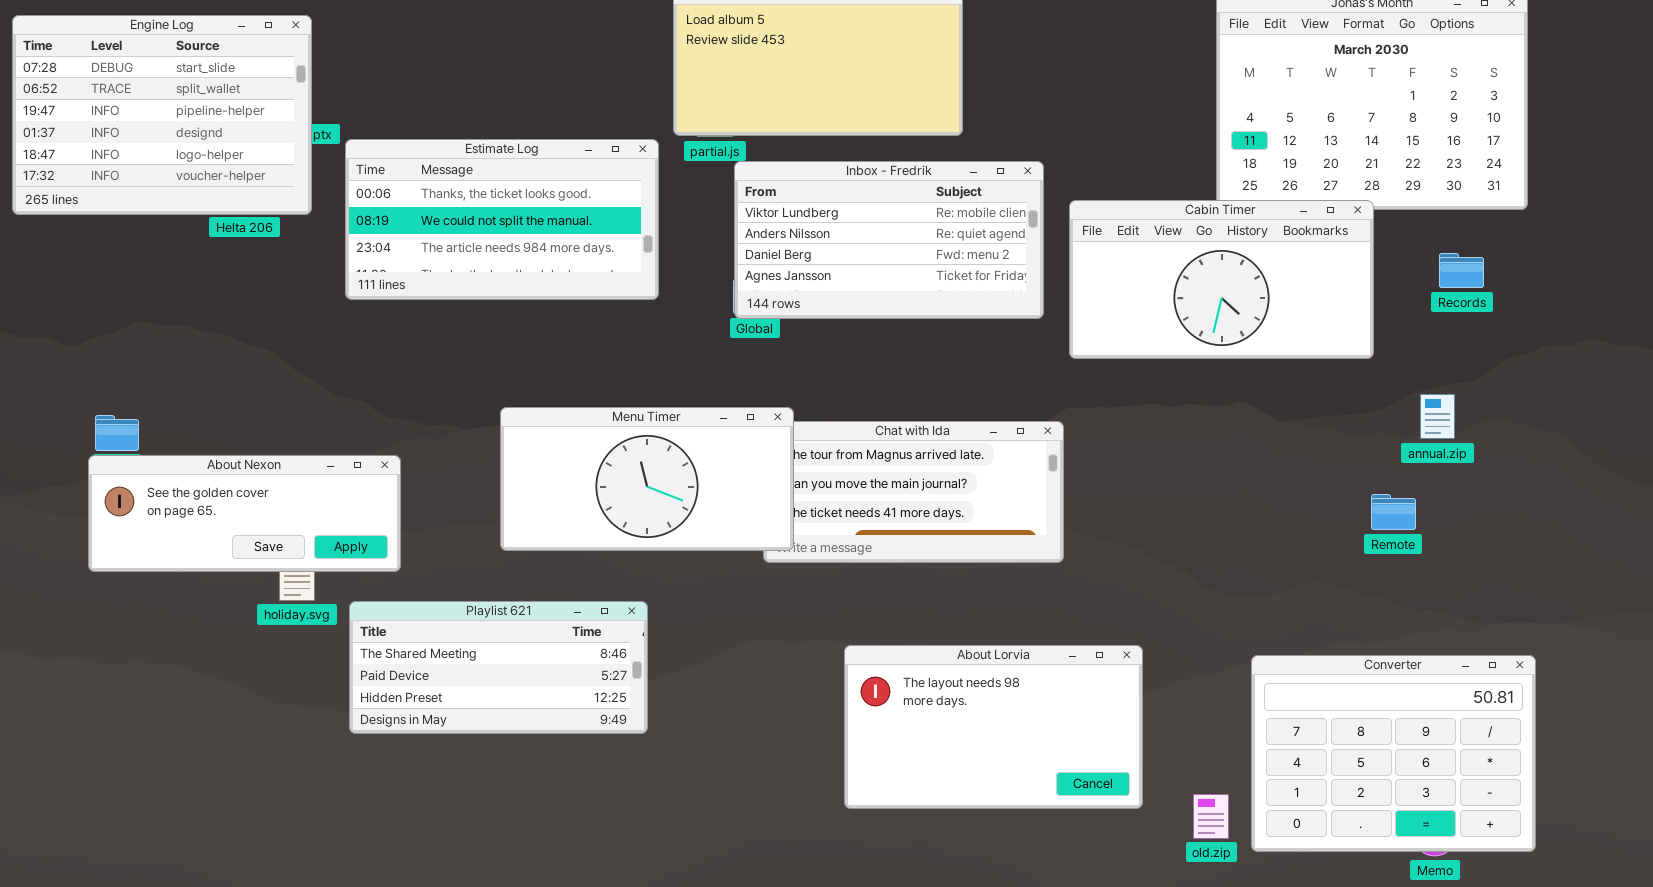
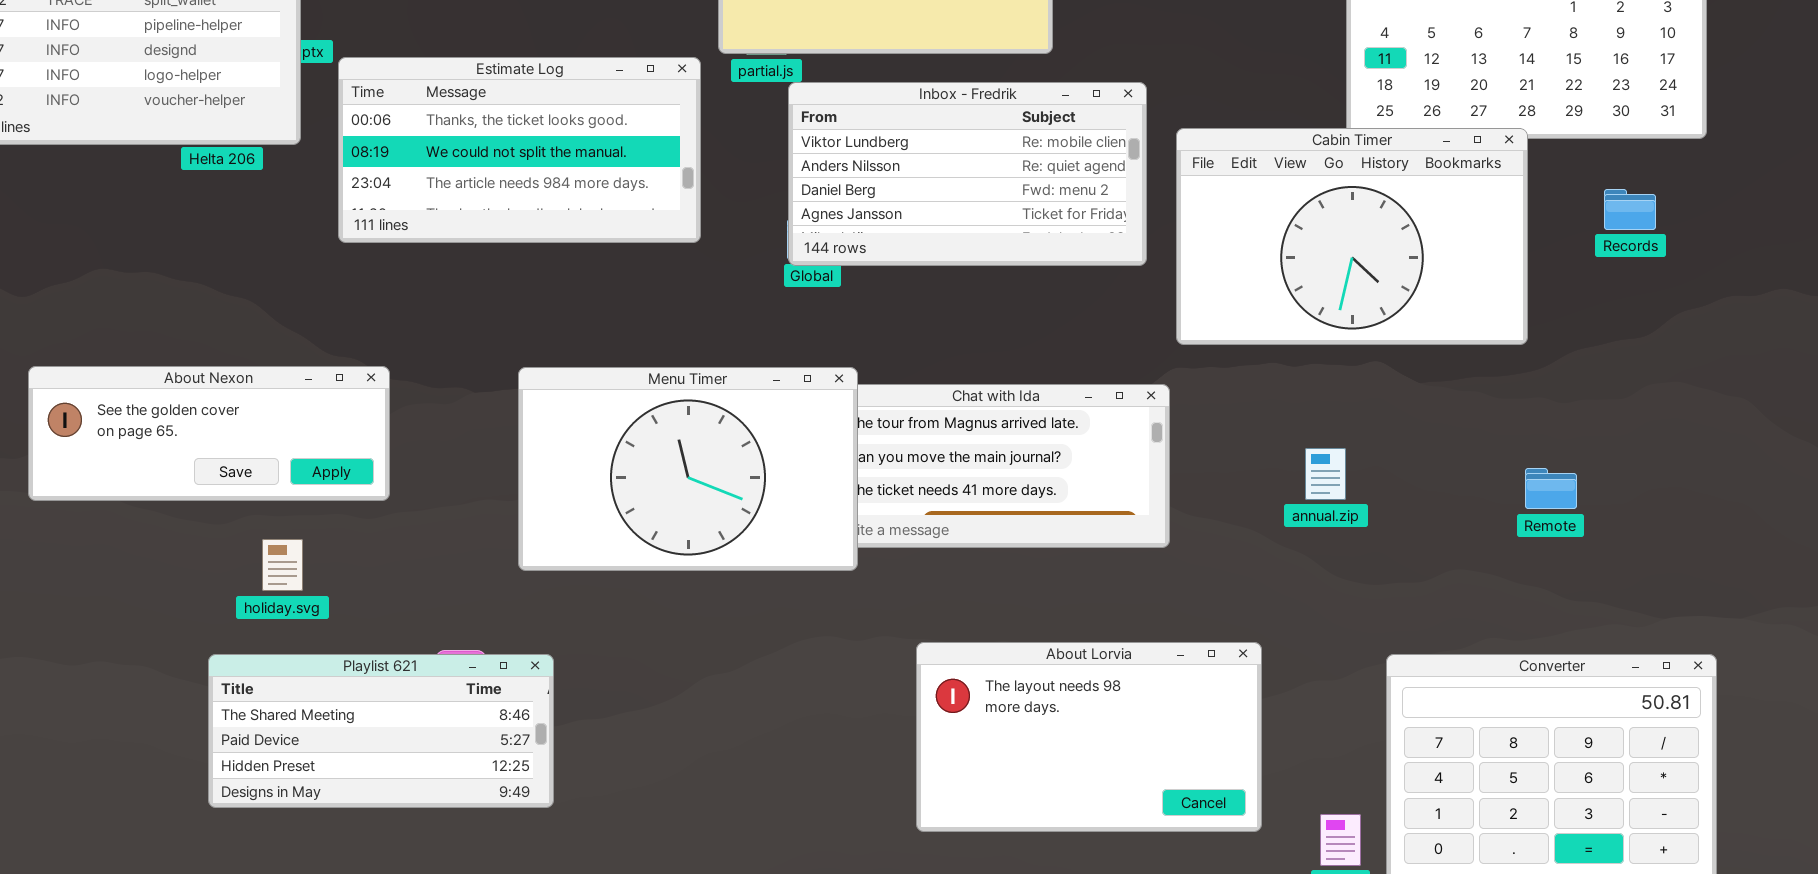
Cabin Timer: [1069,200,1374,359] -> [1176,128,1528,345], resized
annual.zip: [1420,394,1455,439] -> [1305,448,1346,500], moved
Menu Timer: [500,407,794,551] -> [518,367,858,571], resized
About Nexon: [88,455,401,572] -> [28,366,390,501], moved
Playlist 621: [349,601,648,734] -> [208,654,554,808], moved

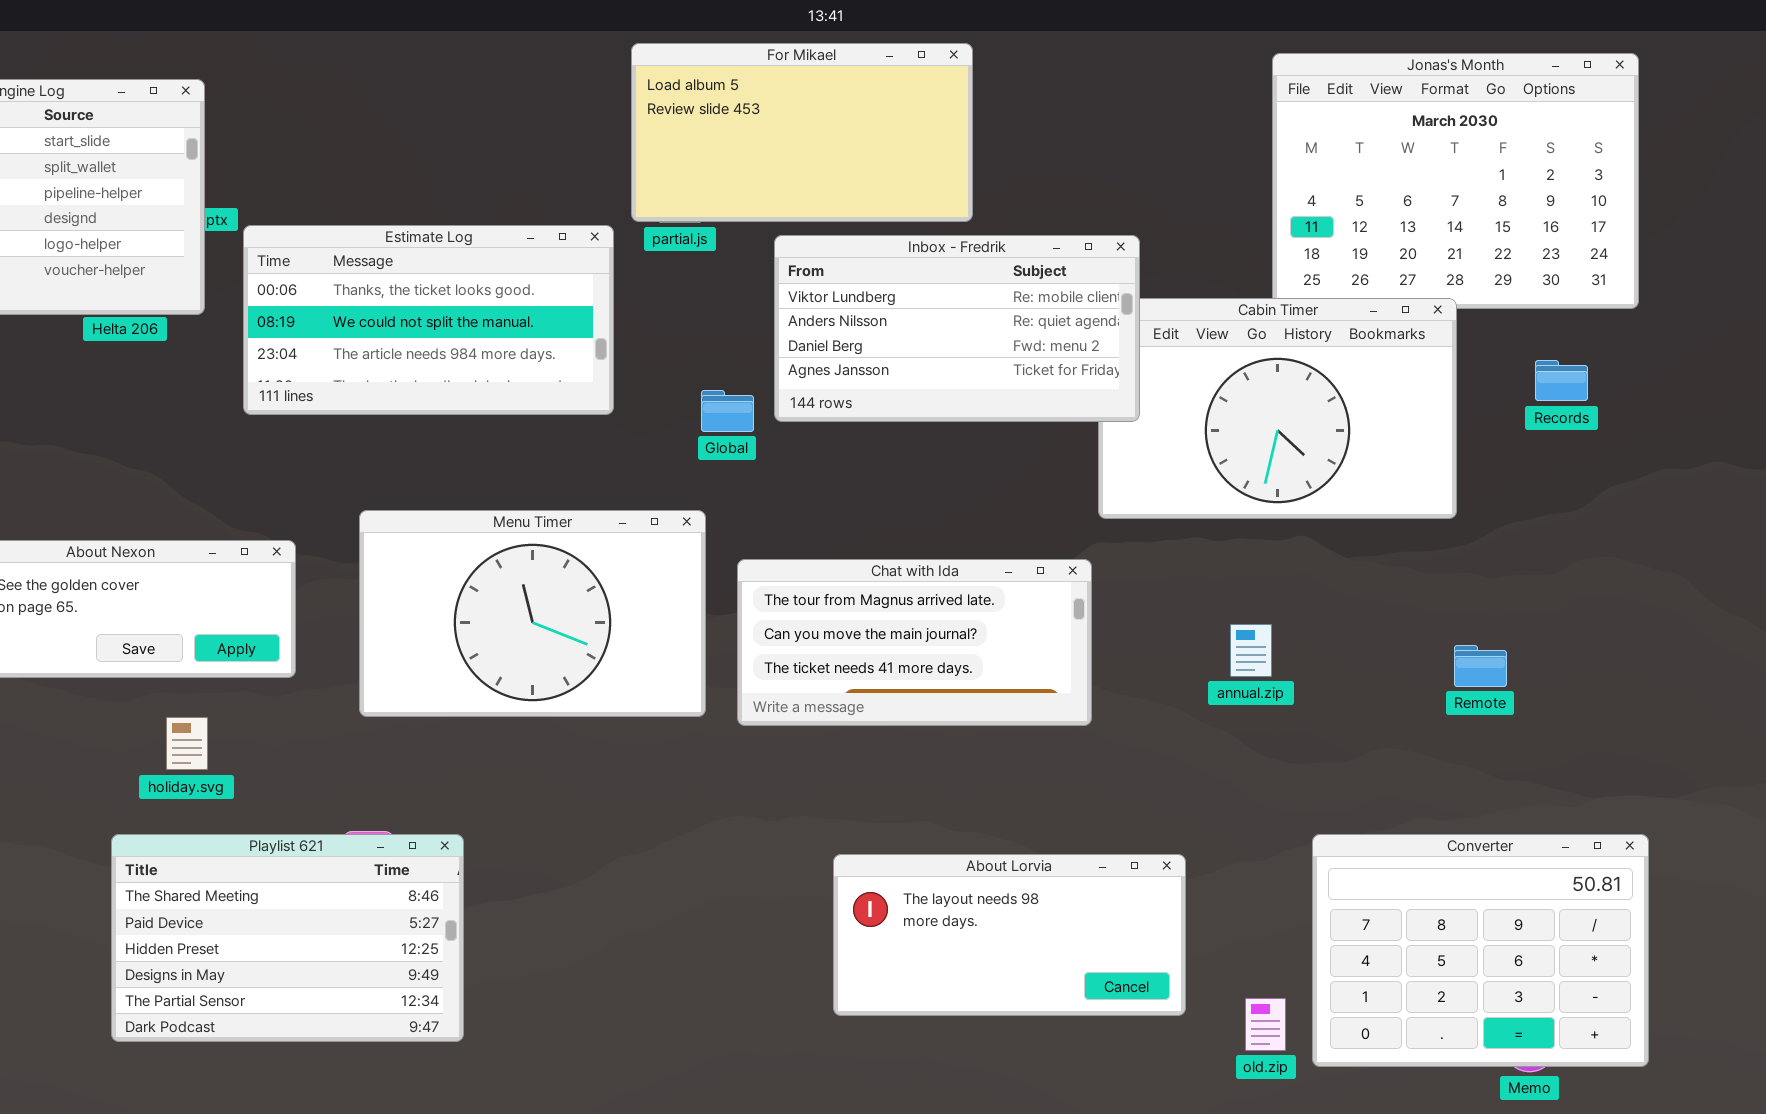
Inbox - Fredrik: [788,82,1147,266] -> [774,235,1140,422], moved
Menu Timer: [518,367,858,571] -> [359,510,706,717], moved
About Lorvia: [916,642,1262,832] -> [833,854,1186,1016], resized
Playlist 621: [208,654,554,808] -> [111,834,464,1042], resized

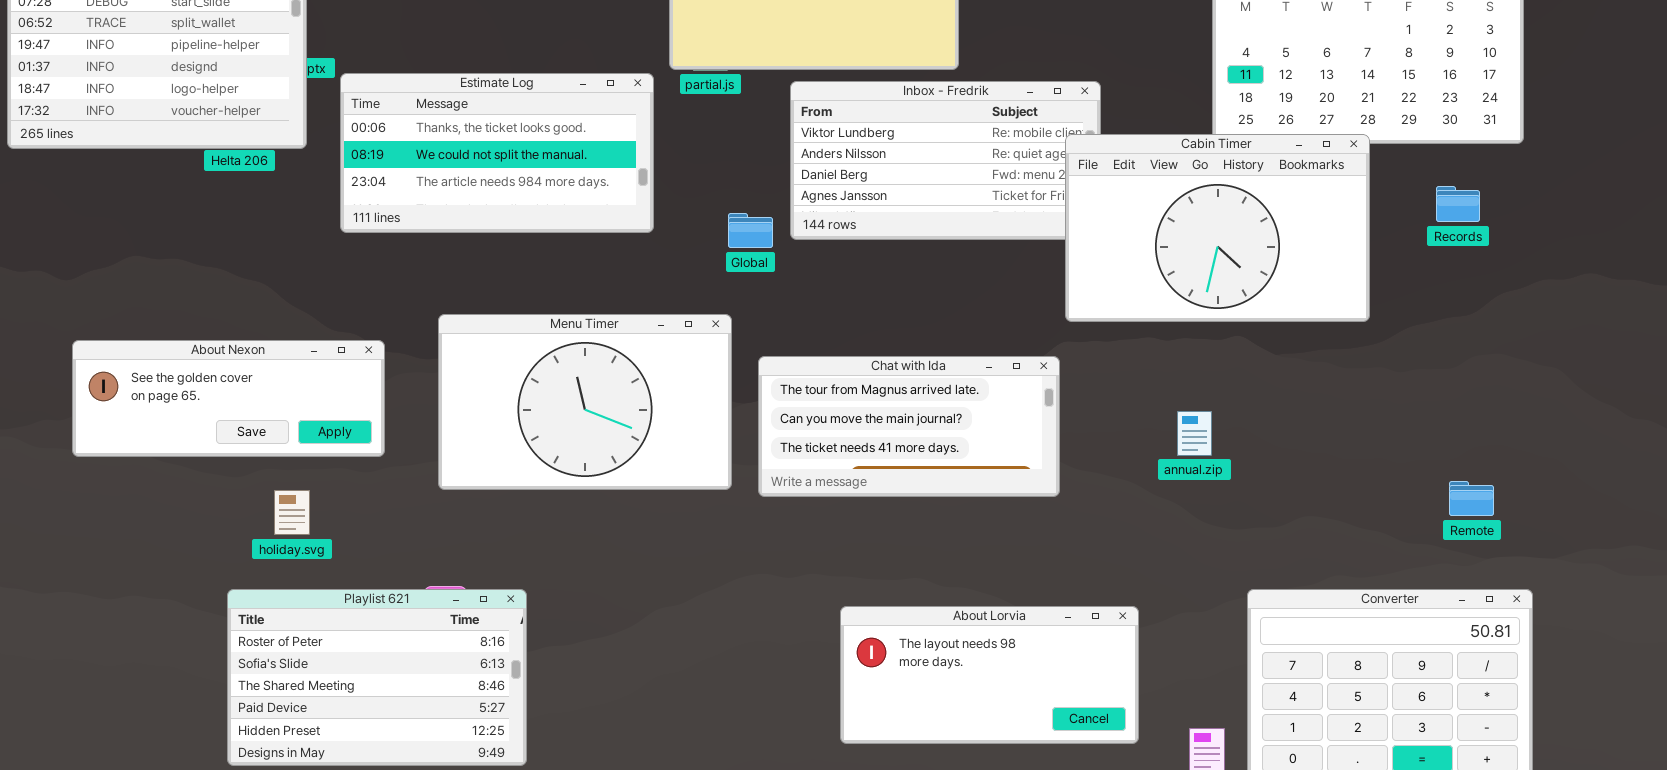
Cabin Timer: [1098,298,1457,519] -> [1065,134,1370,322], raised
Remote: [1454,645,1507,687] -> [1449,481,1494,516], moved
Playlist 621: [111,834,464,1042] -> [227,589,527,766], scrolled up 2 rows

